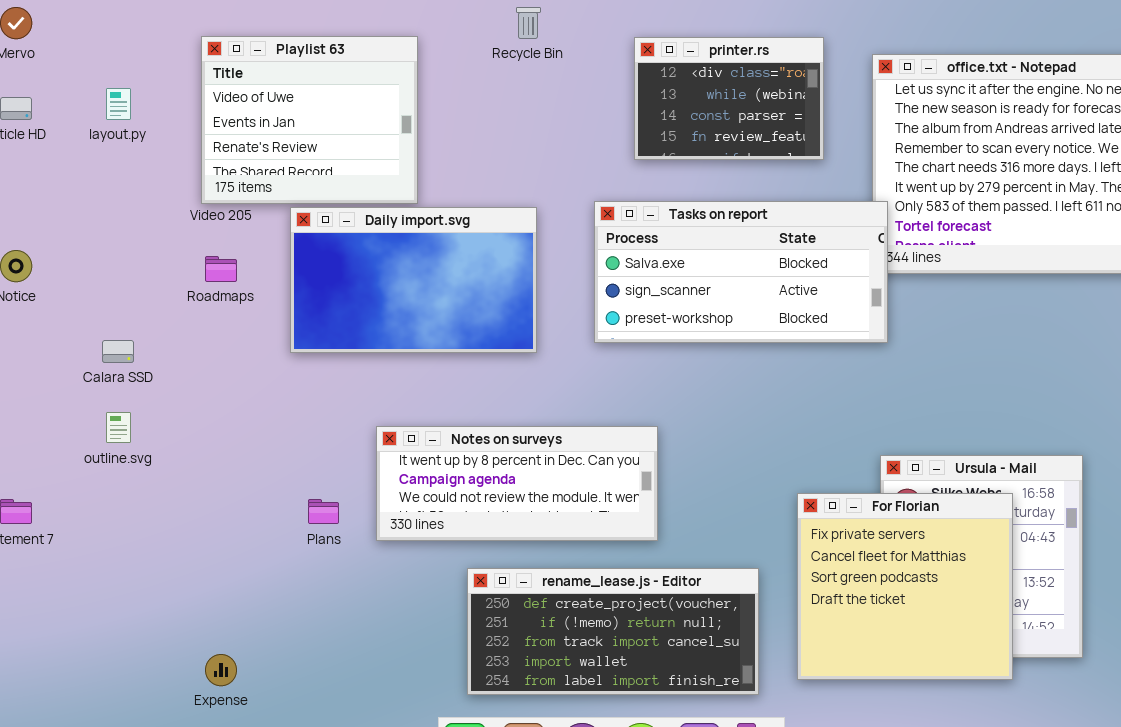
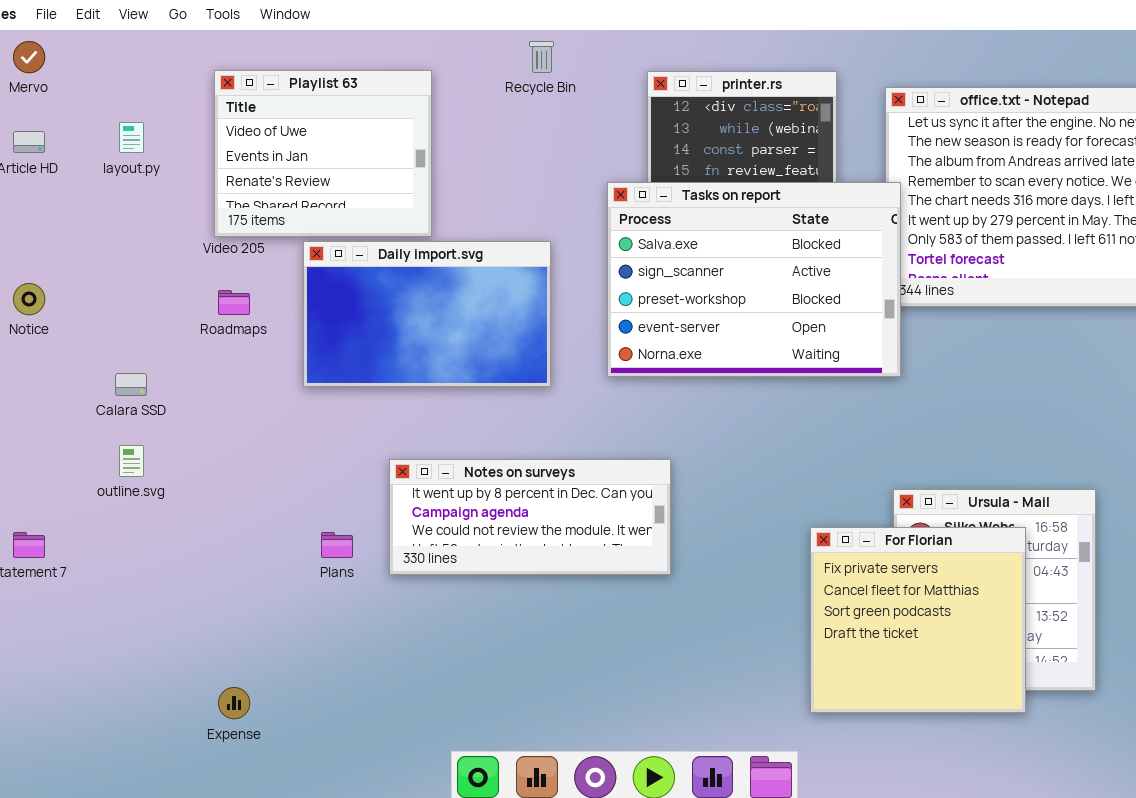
Tasks on report: [594,201,888,343] -> [607,182,901,377], resized
rename_lease.js - Editor: [467,568,759,695] -> none, closed

